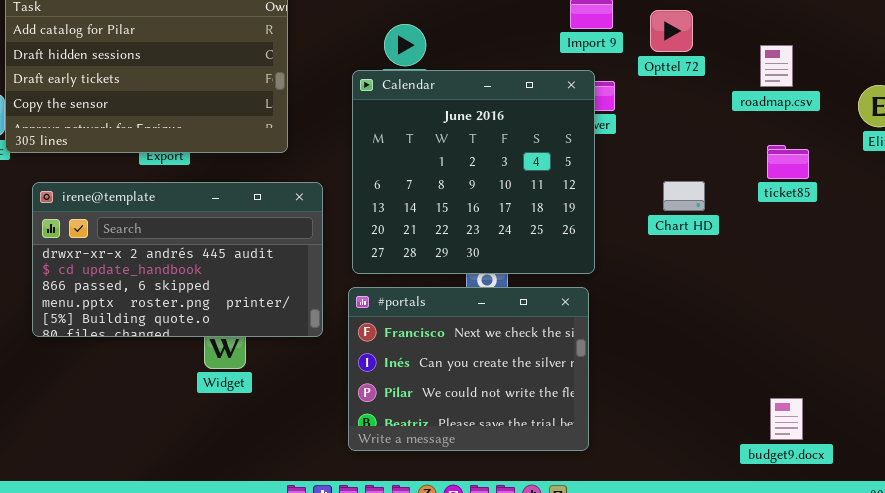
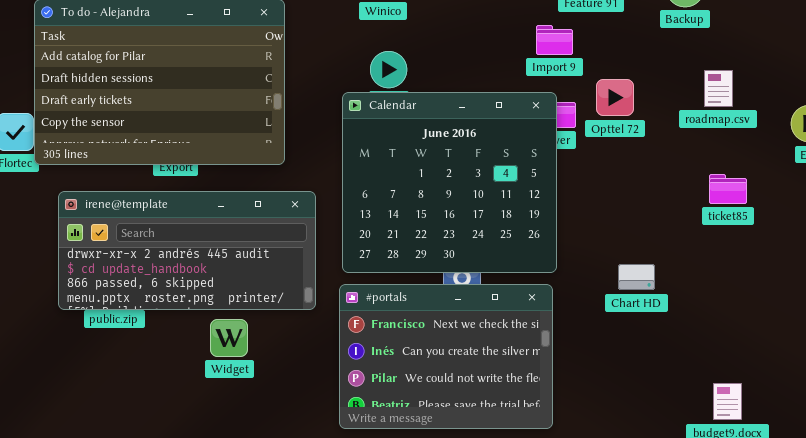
Opttel 72: [650,10,693,52] -> [596,79,634,116], moved
ticket85: [767,145,809,179] -> [709,174,747,204], moved
Chart HD: [663,181,705,211] -> [618,264,655,290], moved
irene@template: [32,182,323,337] -> [58,191,316,310], resized

